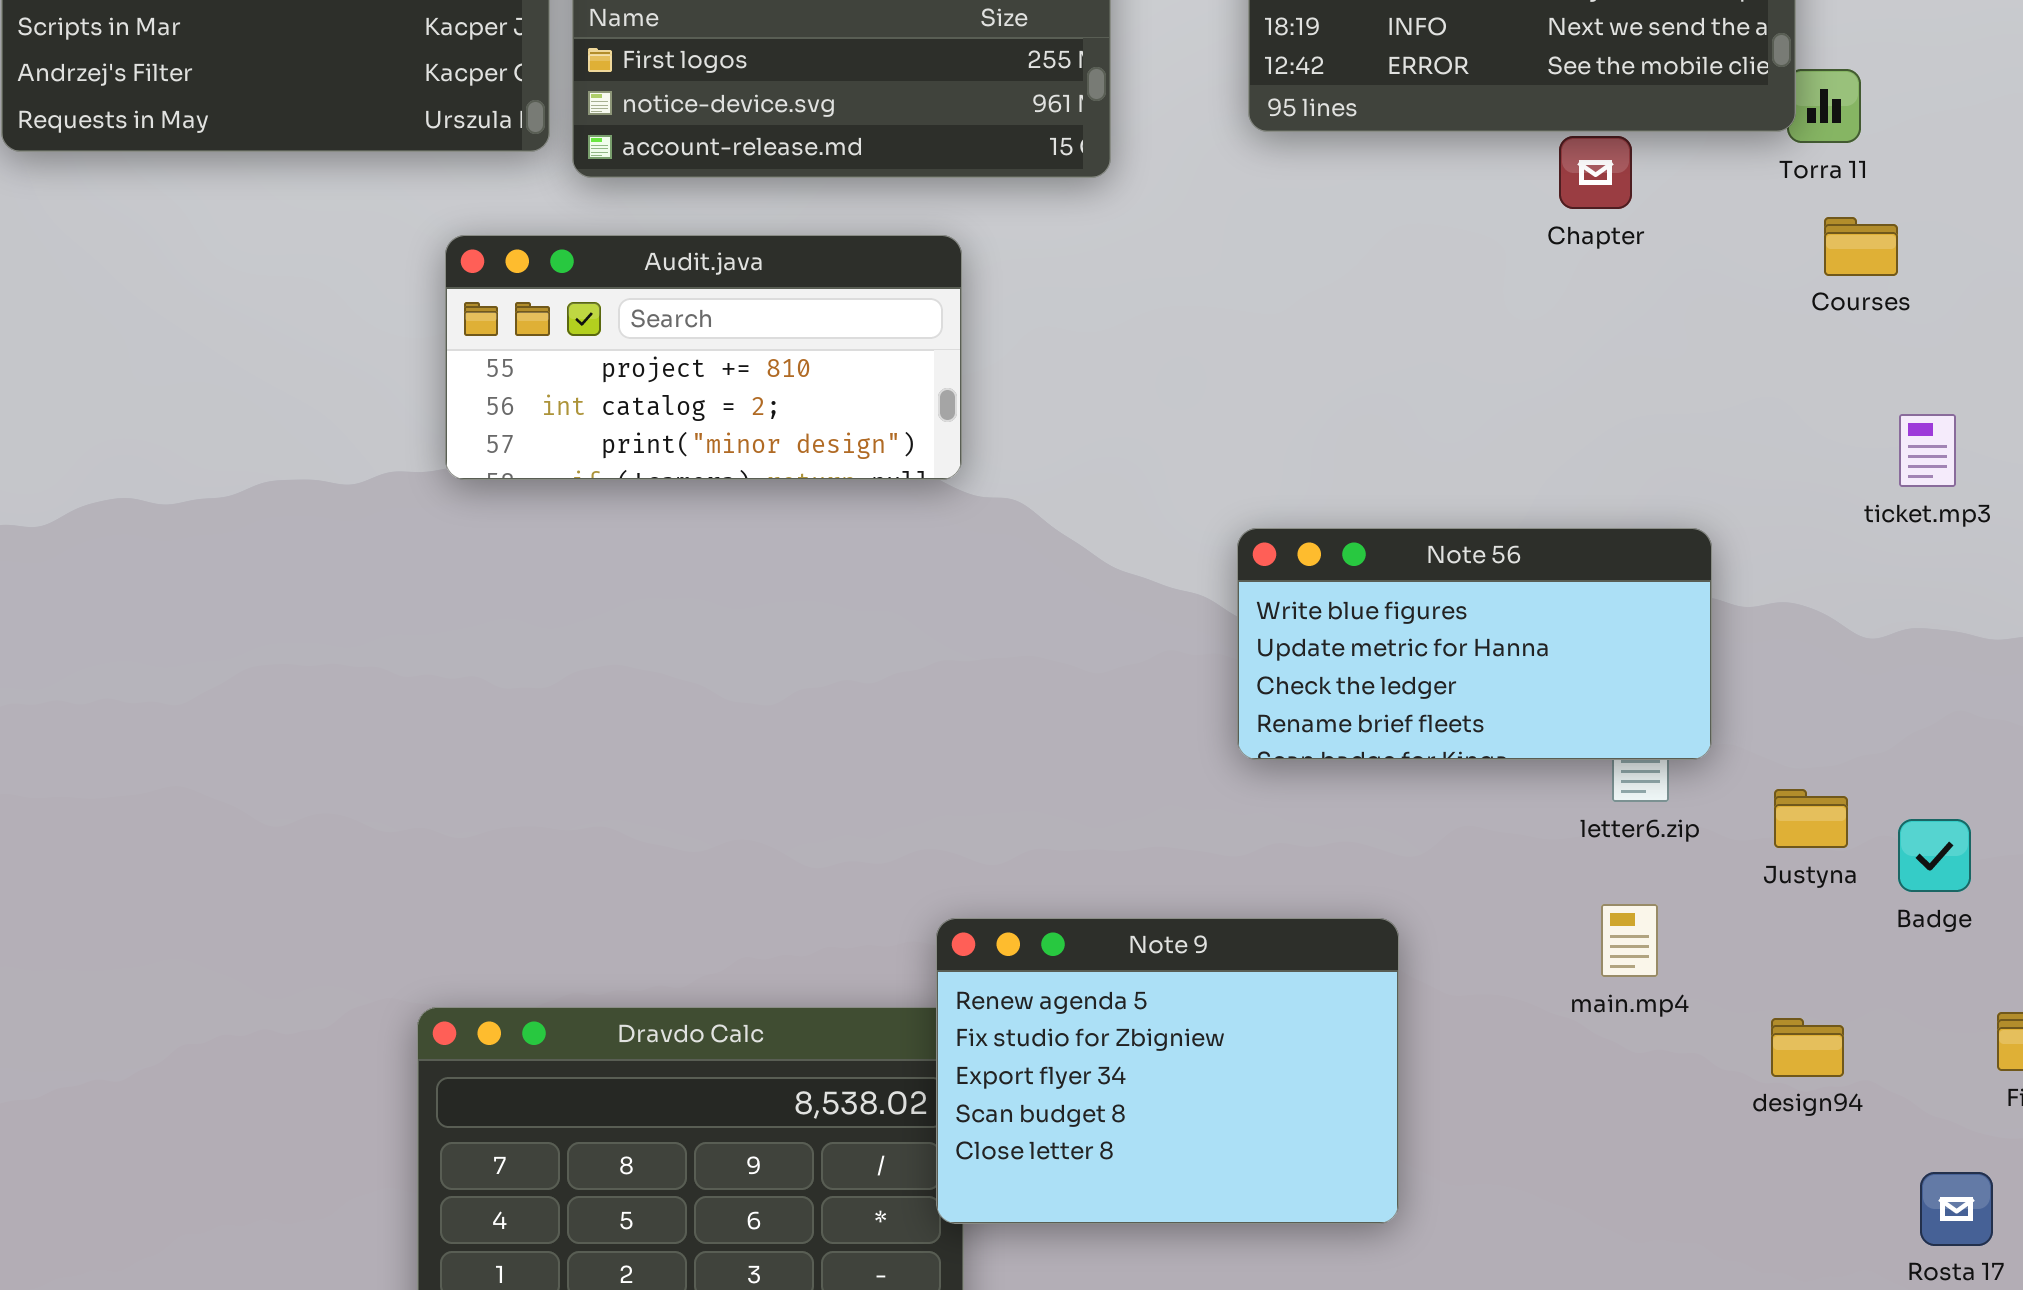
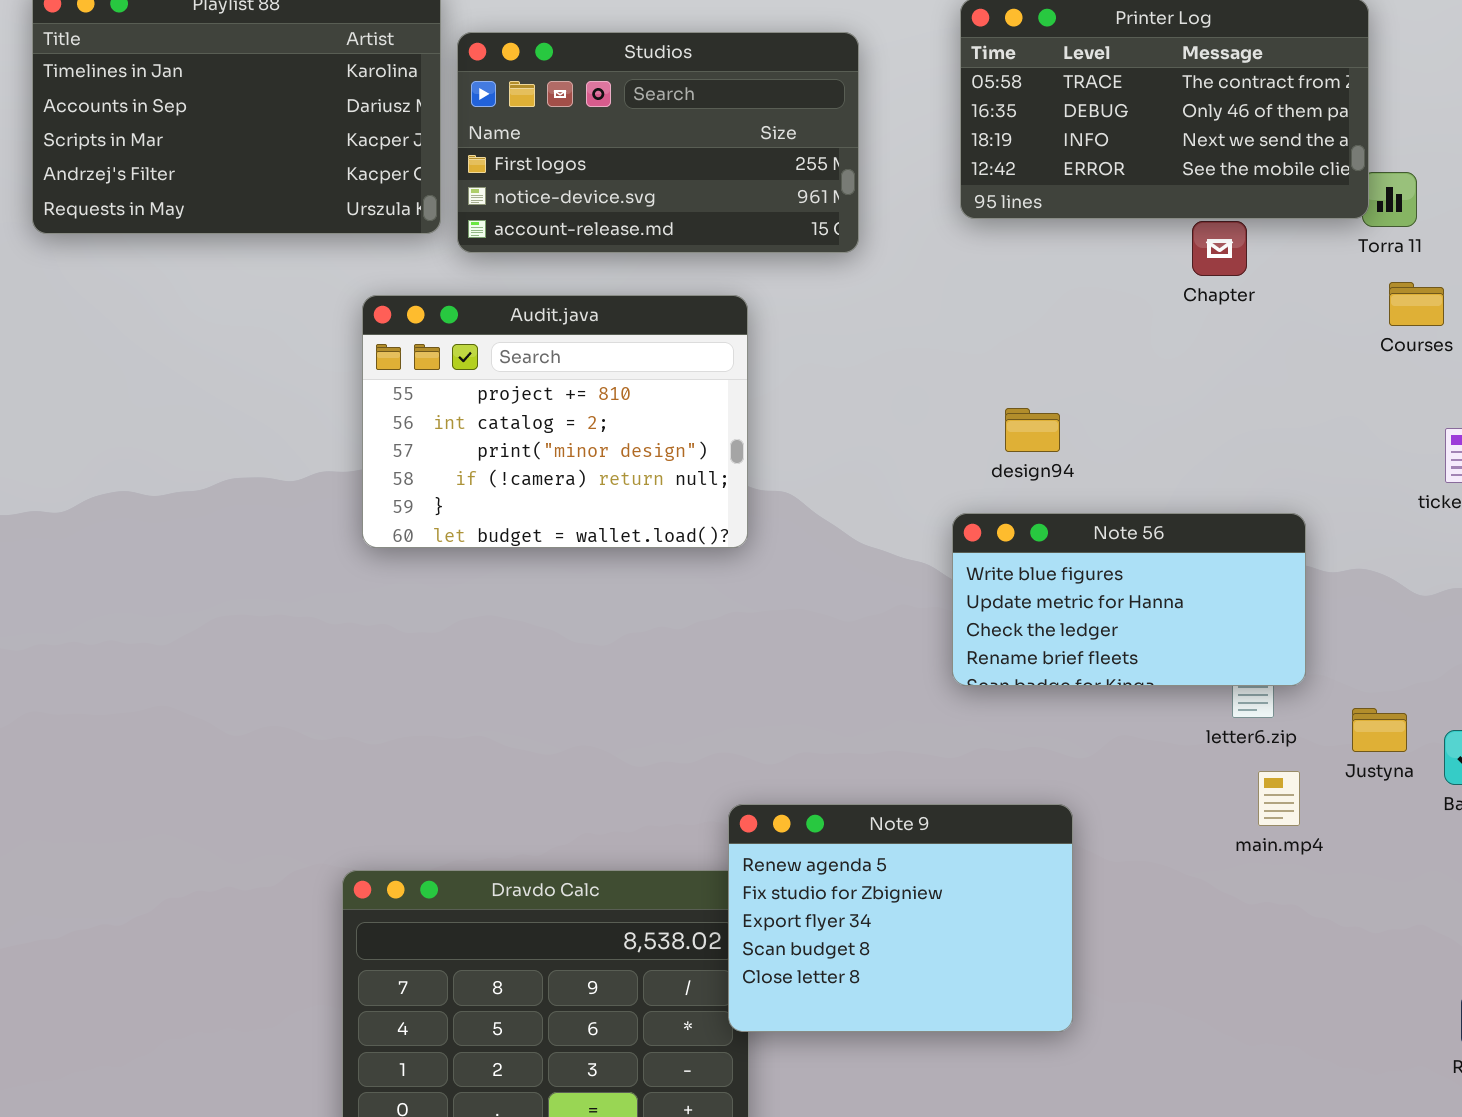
Audit.java: [445,235,962,480] -> [362,295,748,548], resized
main.mp4: [1601,904,1658,977] -> [1258,771,1300,826], moved
design94: [1771,1018,1844,1077] -> [1005,408,1060,452], moved

